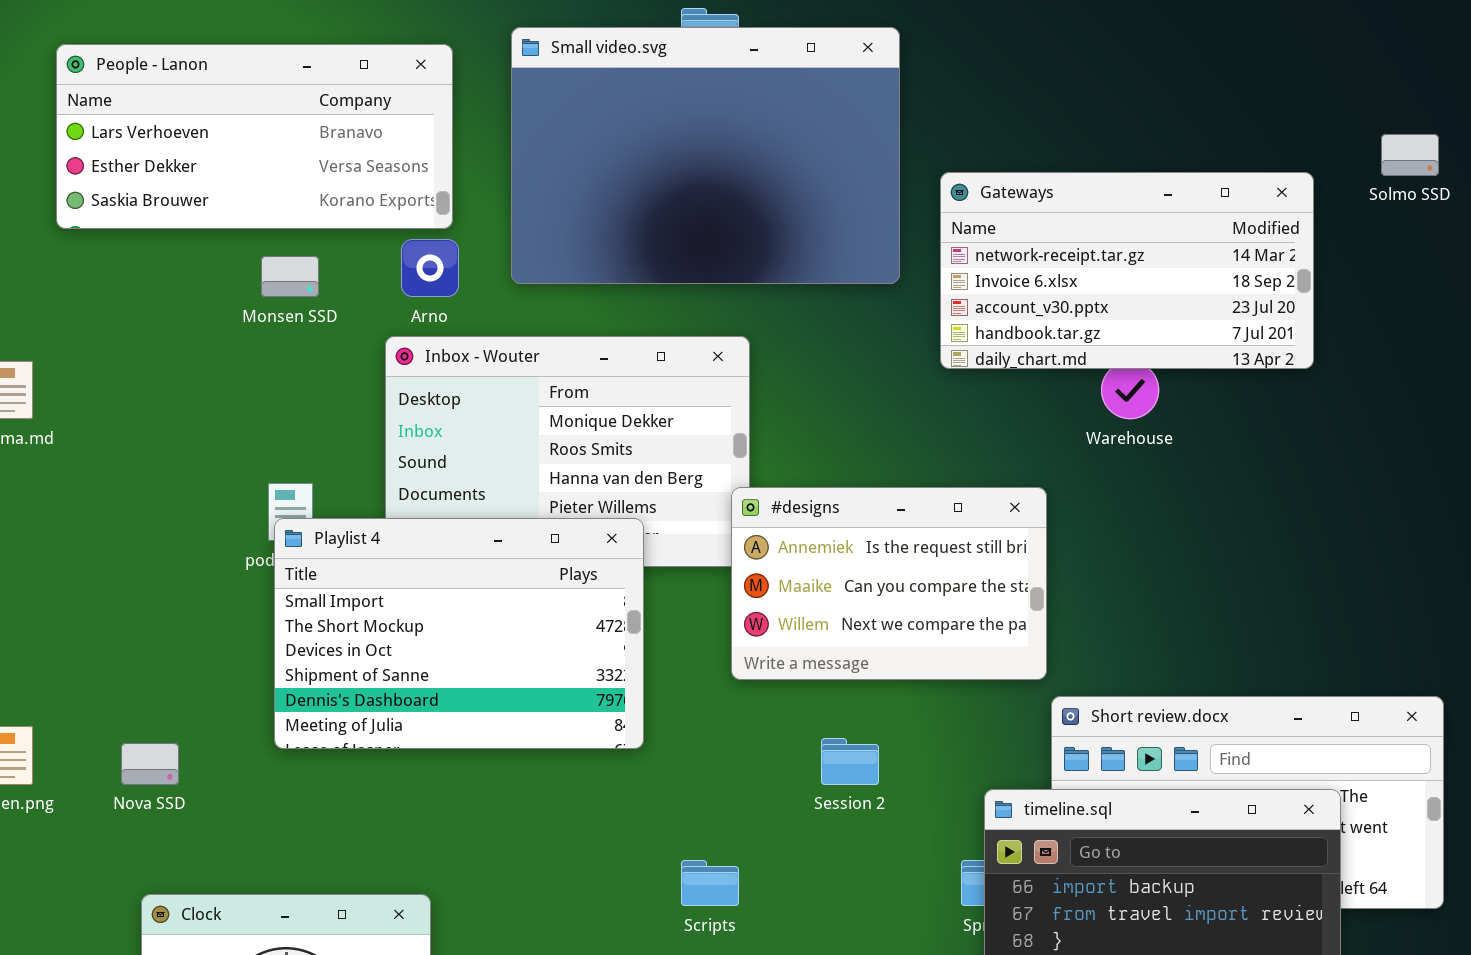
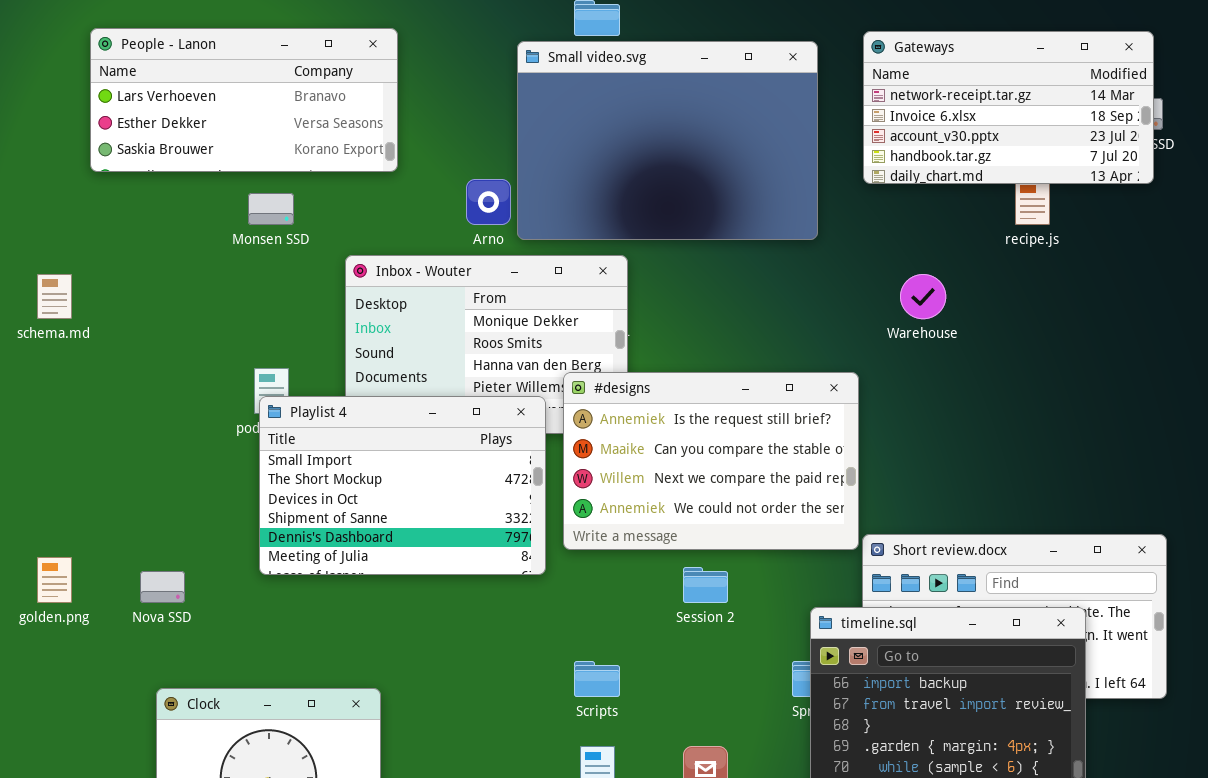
Small video.svg: [511,27,900,284] -> [517,41,818,240], moved
Gateways: [940,172,1314,369] -> [863,31,1154,184], moved
Arno: [401,239,459,297] -> [466,179,511,225], moved
#designs: [731,487,1047,680] -> [563,372,859,550], resized

